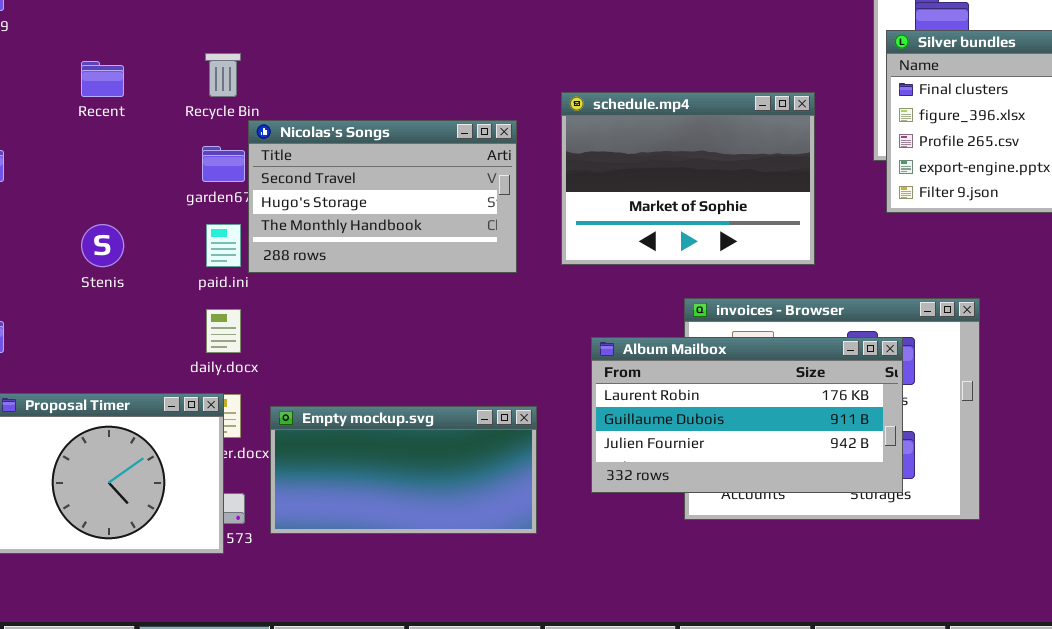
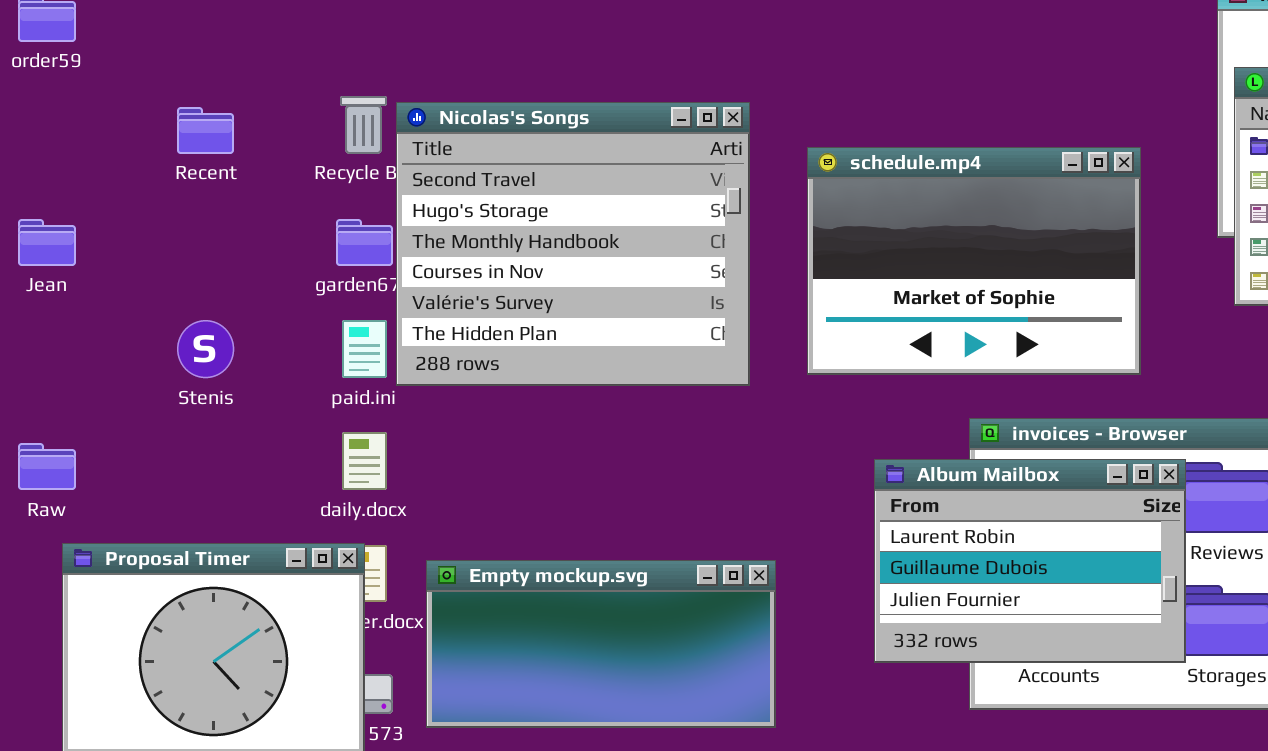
Nicolas's Songs: [248,120,517,273] -> [396,102,750,386], resized
Album Mailbox: [591,337,903,493] -> [874,459,1186,663], moved, resized

